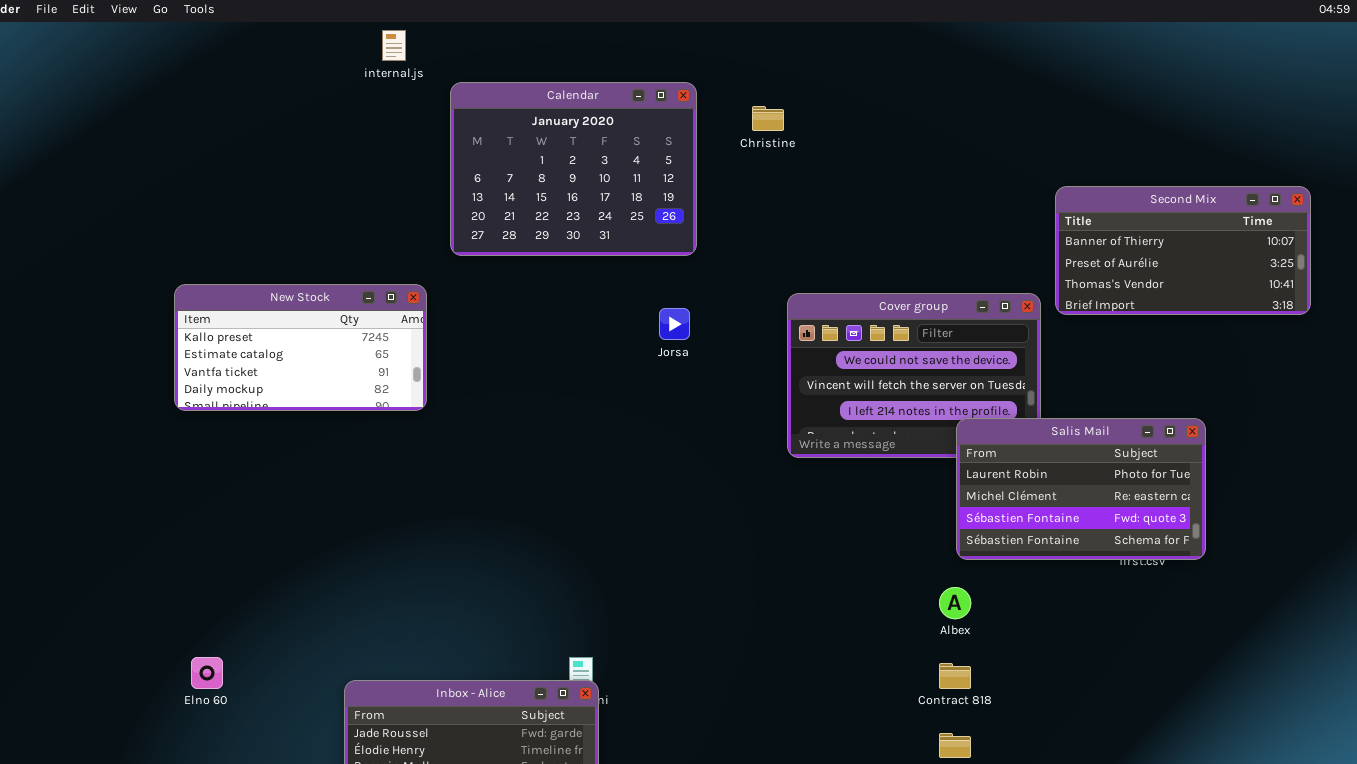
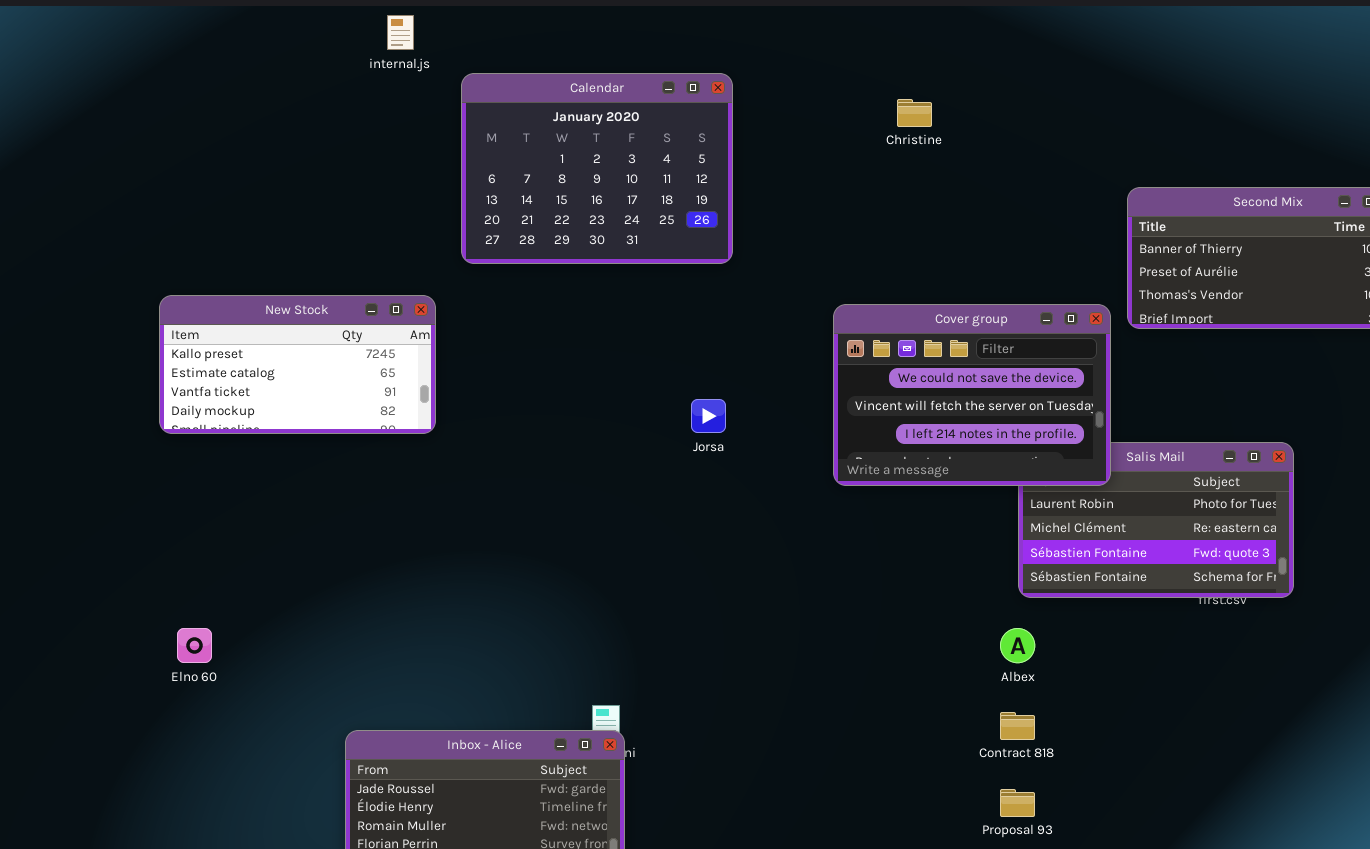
Christine: [752,106,784,131] -> [897,99,932,127], moved
Cover group: [787,293,1041,458] -> [833,304,1111,486], raised
Jorsa: [659,308,690,340] -> [691,399,726,433], moved
Elno 60: [191,657,223,689] -> [177,628,212,663], moved

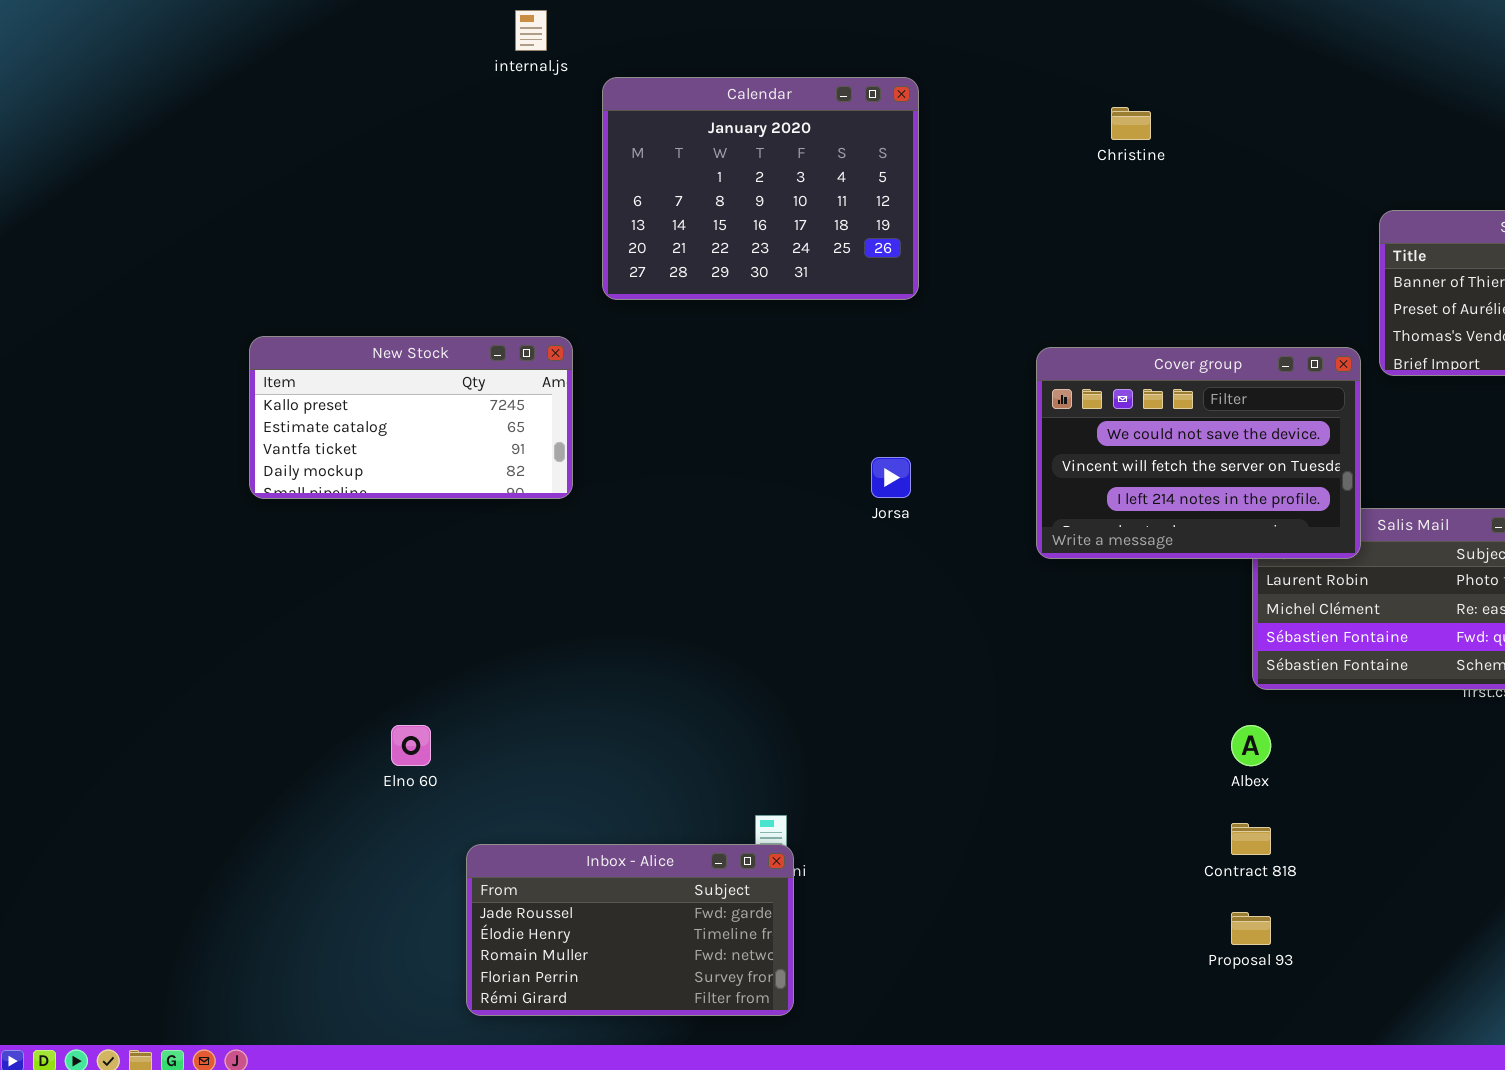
Elno 60: [177,628,212,663] -> [391,725,431,766], moved

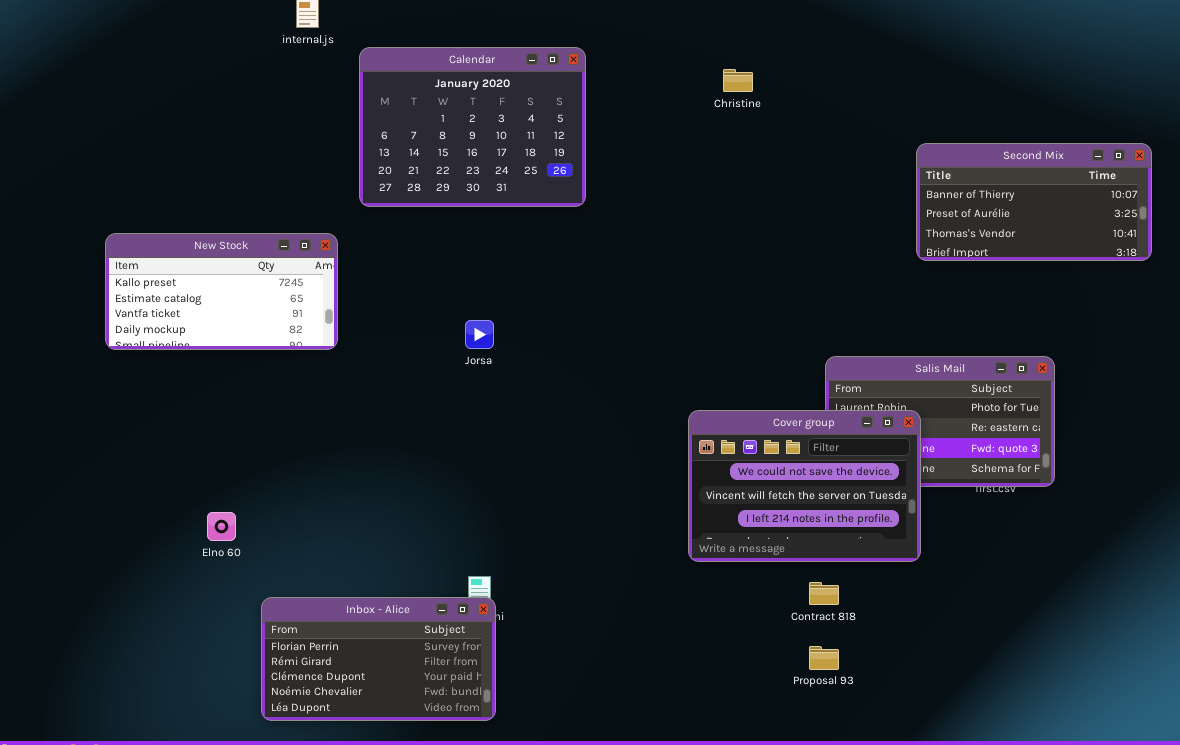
Cover group: [1036,347,1361,559] -> [688,410,921,562], moved
Jorsa: [871,457,911,498] -> [465,320,494,349], moved
Inbox - Alice: [466,844,794,1016] -> [261,597,496,721], scrolled down 3 rows

